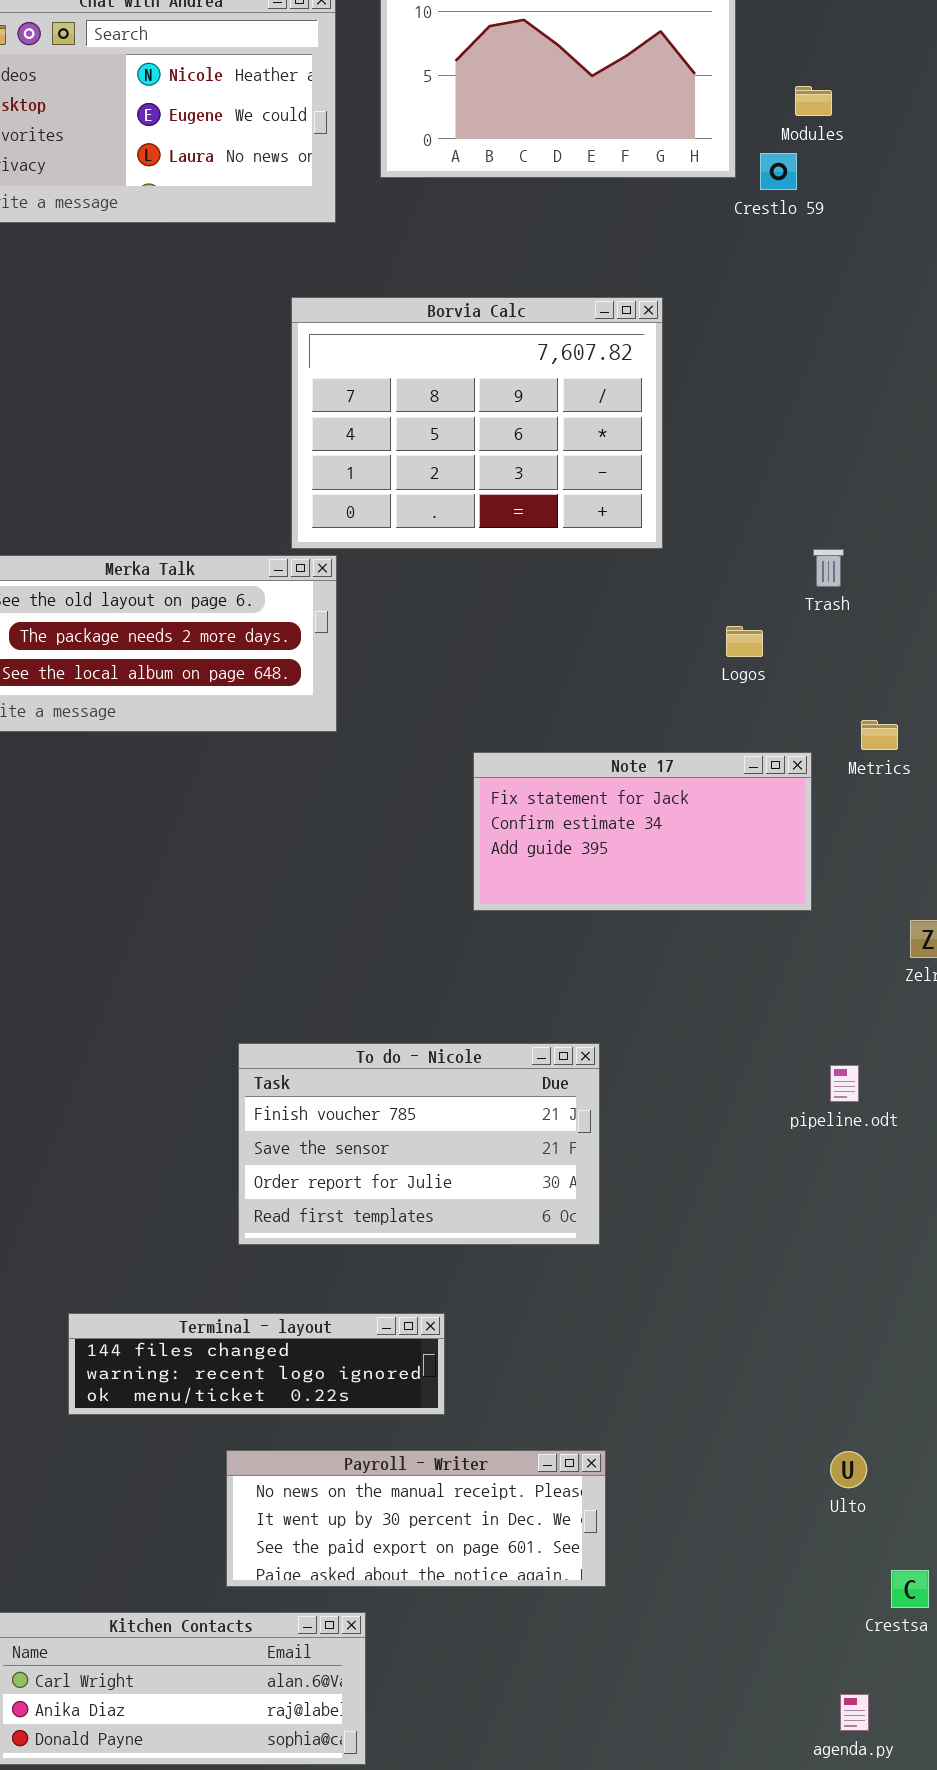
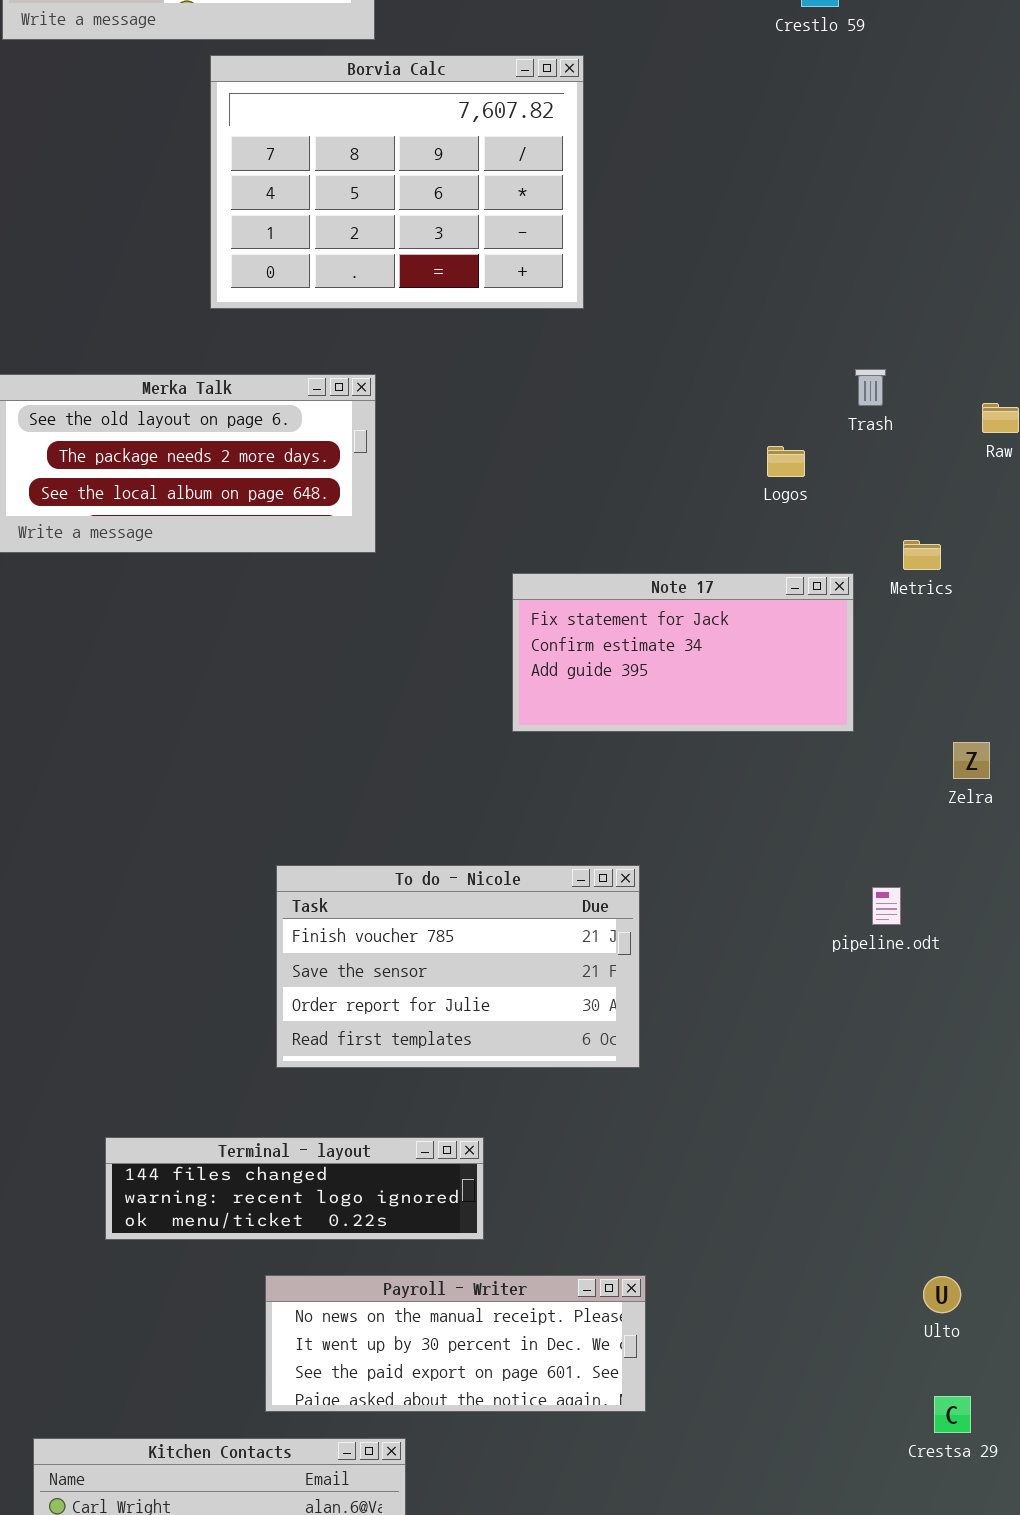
Borvia Calc: [291,297,663,549] -> [210,55,584,309], moved
Ulto: [830,1451,867,1488] -> [923,1276,961,1313], moved

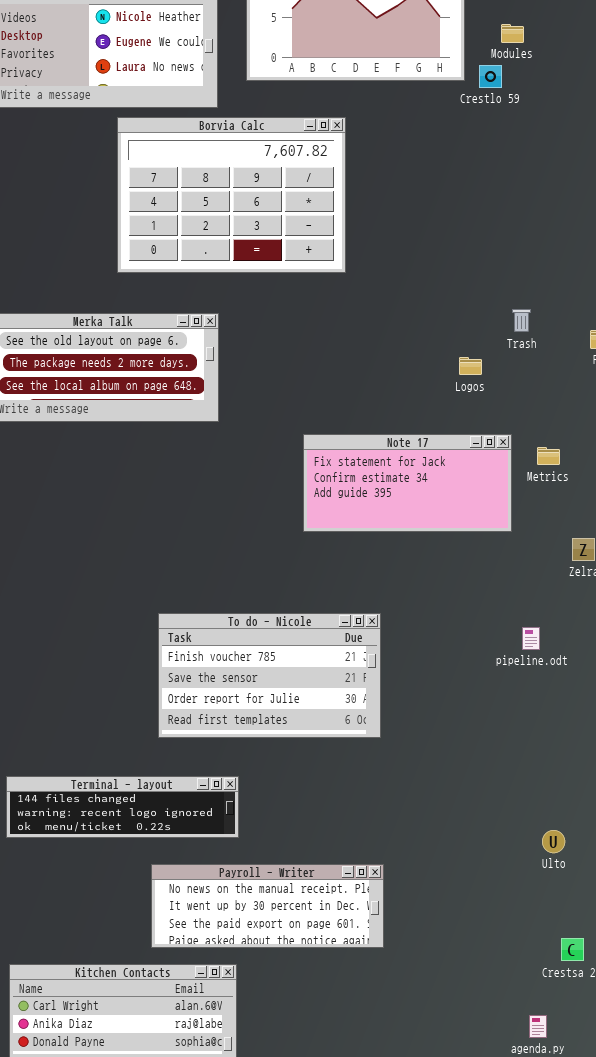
Metrics: [903,540,941,570] -> [537,447,560,465], moved
Terminal - layout: [105,1137,484,1240] -> [6,776,239,838], moved
Ulto: [923,1276,961,1313] -> [542,830,565,853], moved

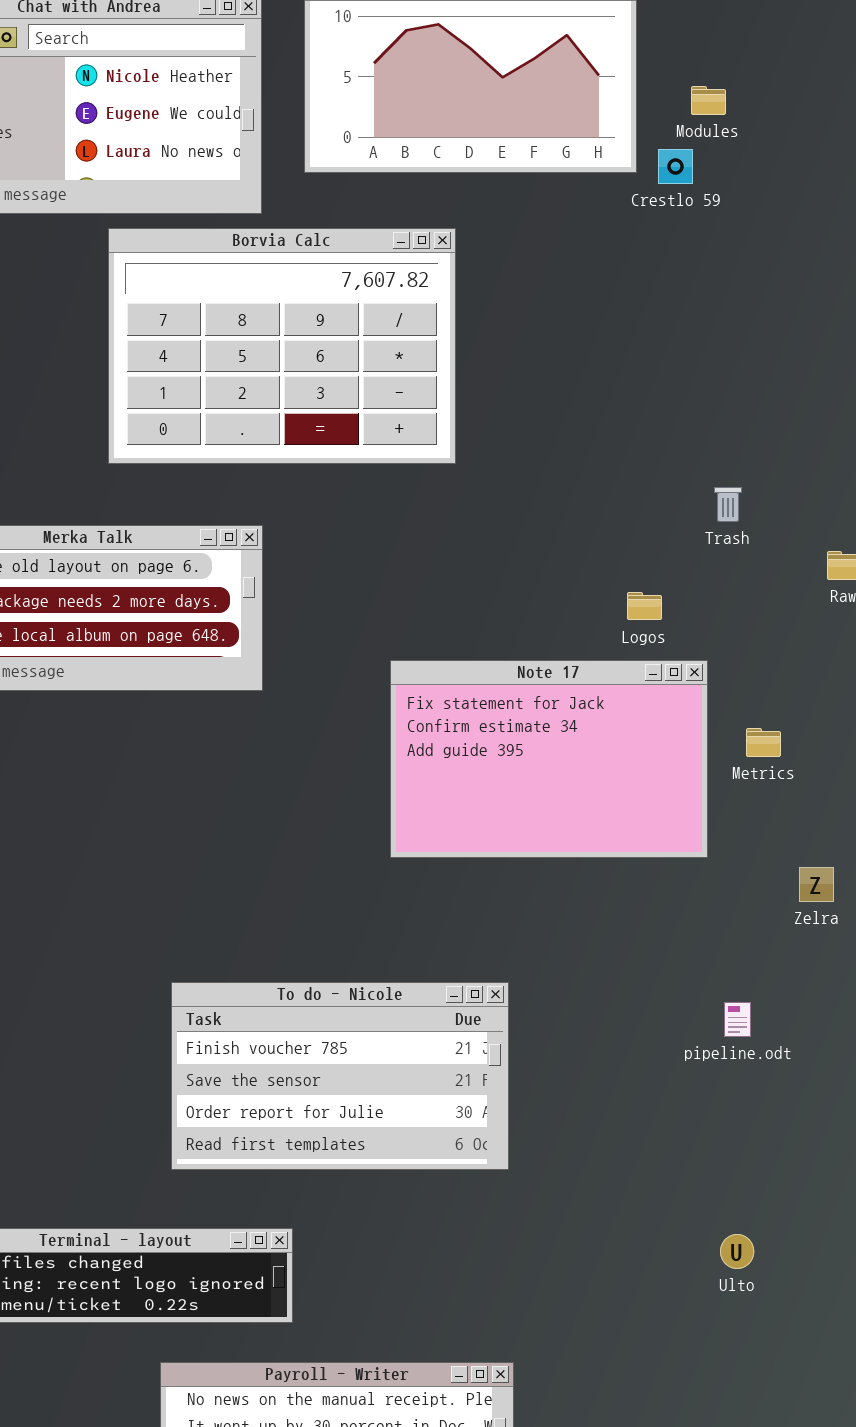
Trash: [512,309,531,332] -> [714,487,742,522], moved
Note 17: [303,434,512,532] -> [390,660,708,858], resized
Ulto: [542,830,565,853] -> [720,1234,754,1269], moved

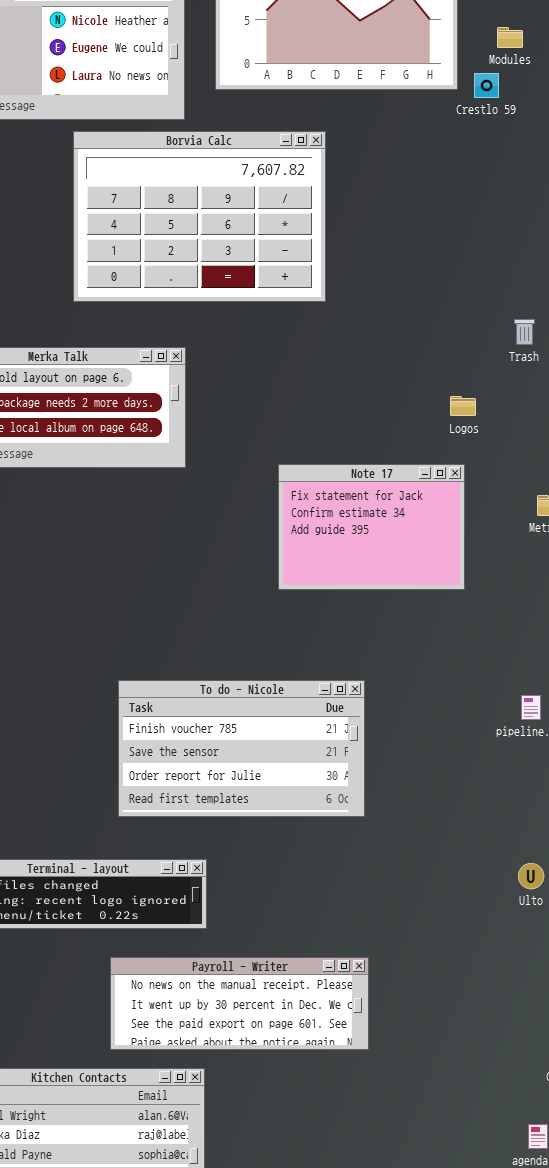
Note 17: [390,660,708,858] -> [278,464,465,590], resized

